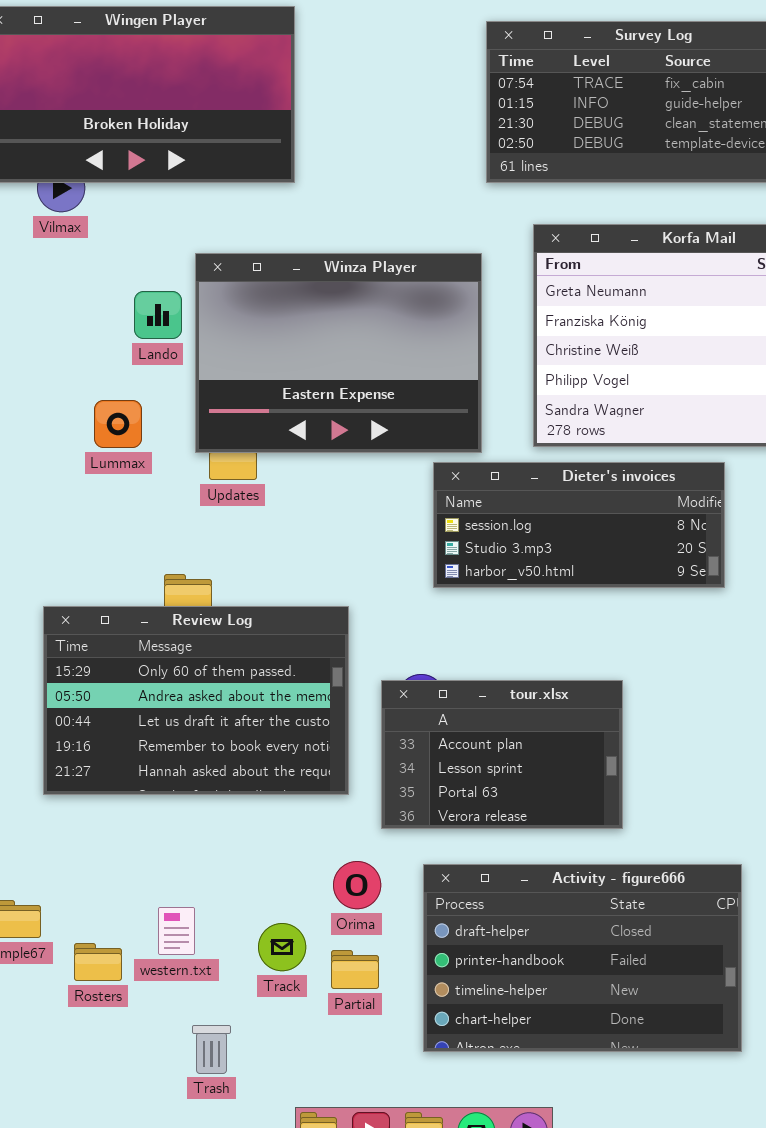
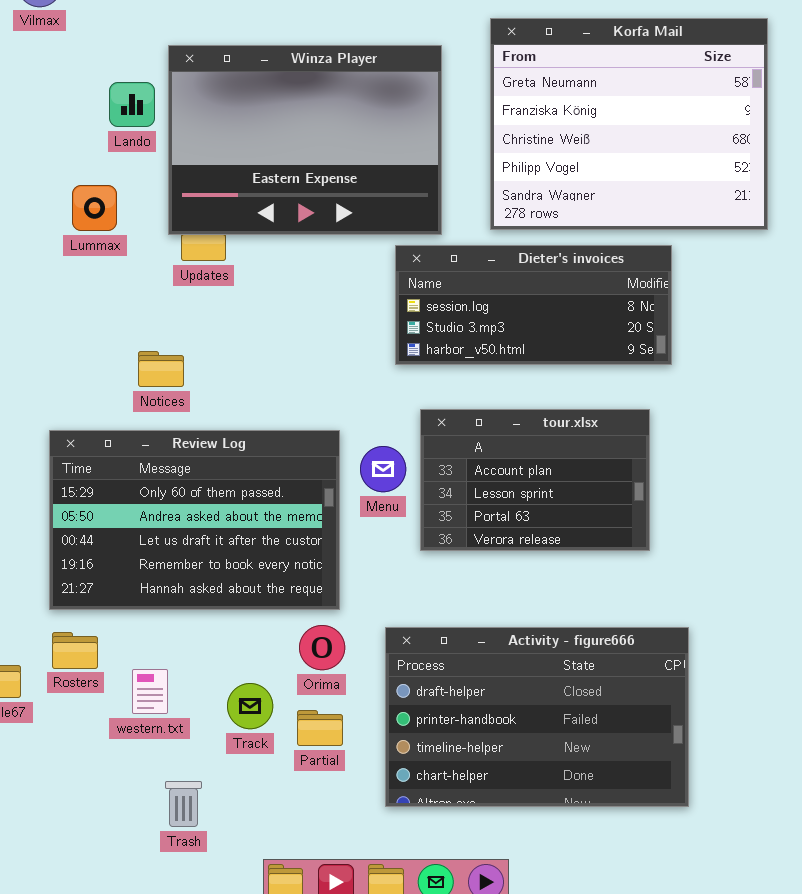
Review Log: [43,606,349,795] -> [49,430,340,610], moved
tour.xlsx: [381,680,623,829] -> [420,409,650,551], moved
Rosters: [74,943,122,981] -> [52,632,98,669], moved

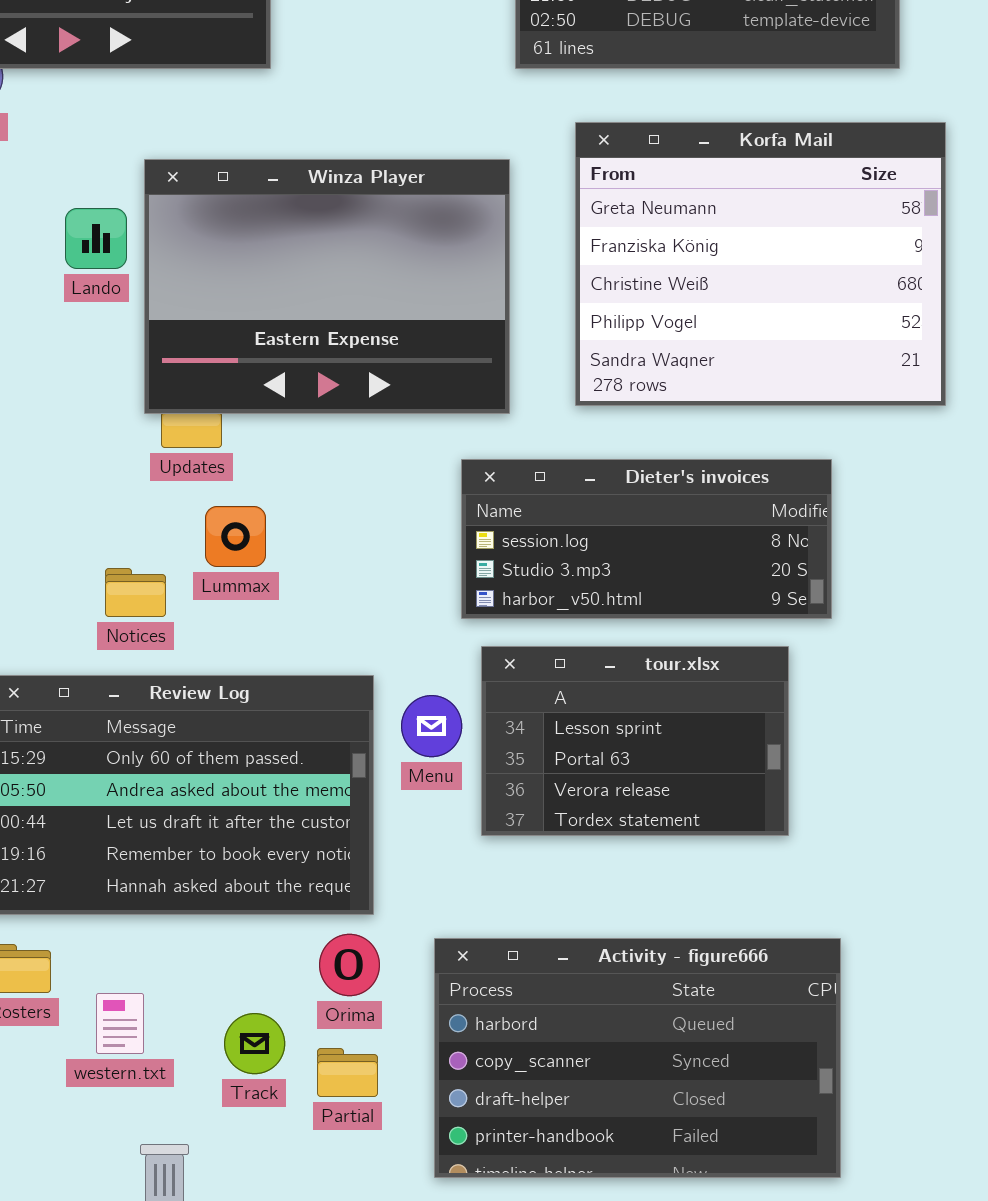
Lummax: [72,185,117,231] -> [205,506,266,567], moved
Dieter's invoices: [395,245,672,365] -> [461,459,832,619], moved
tour.xlsx: [420,409,650,551] -> [481,646,789,836], scrolled down 1 row
Activity - figure666: [385,627,689,807] -> [434,938,841,1178], scrolled up 2 rows

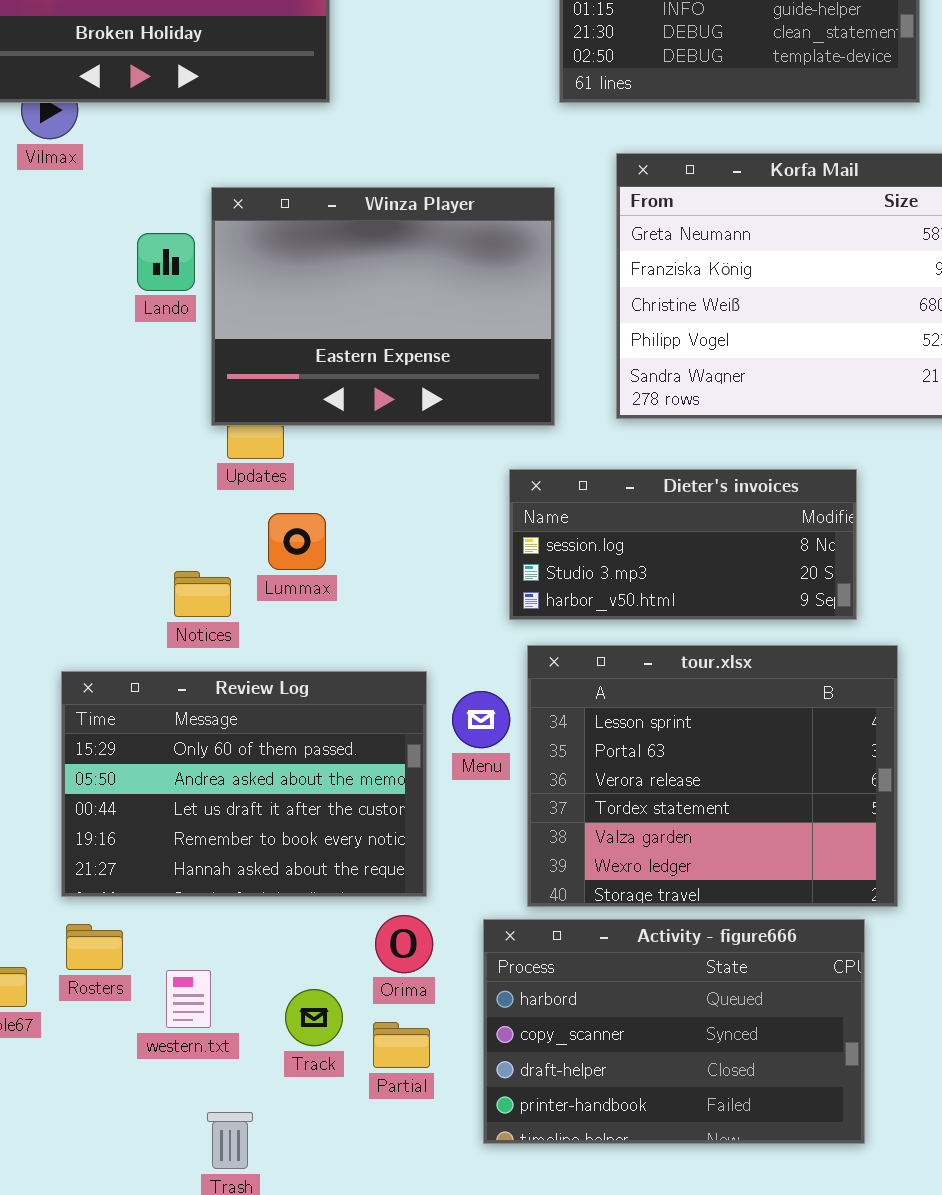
tour.xlsx: [481,646,789,836] -> [527,645,898,907], resized

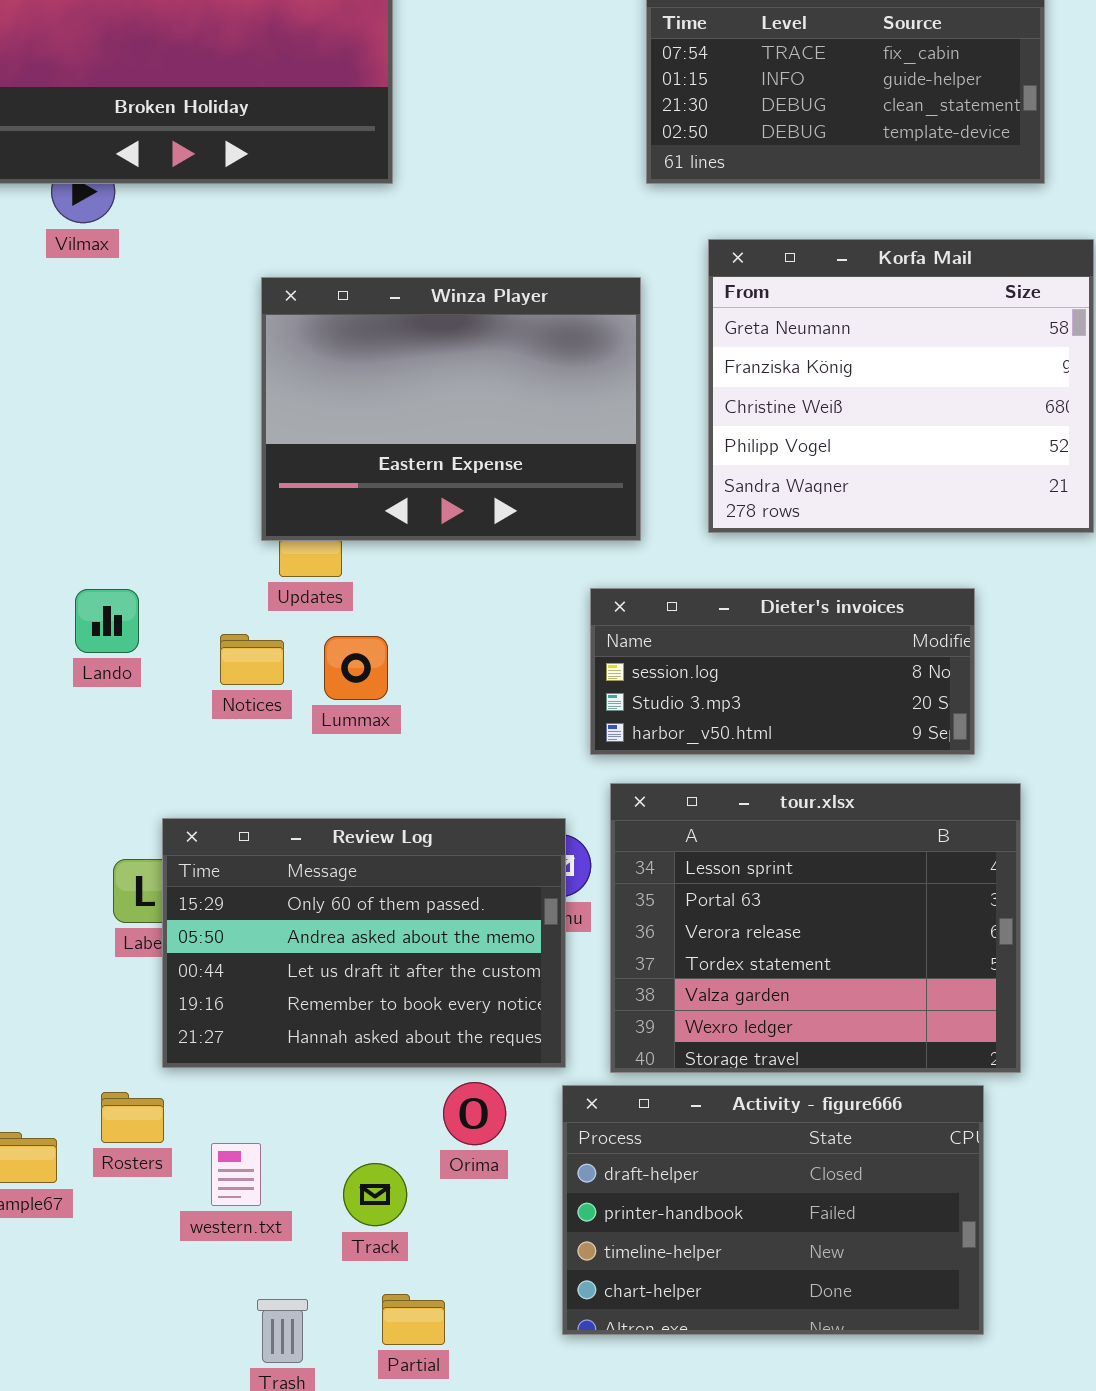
Lando: [137,233,195,291] -> [75,589,139,653], moved
Notices: [174,571,231,617] -> [220,634,284,685], moved
Review Log: [61,671,427,897] -> [162,818,566,1068], moved
Activity - figure666: [483,919,865,1144] -> [562,1085,984,1335], scrolled down 2 rows
Partial: [373,1022,430,1068] -> [382,1294,445,1345], moved

